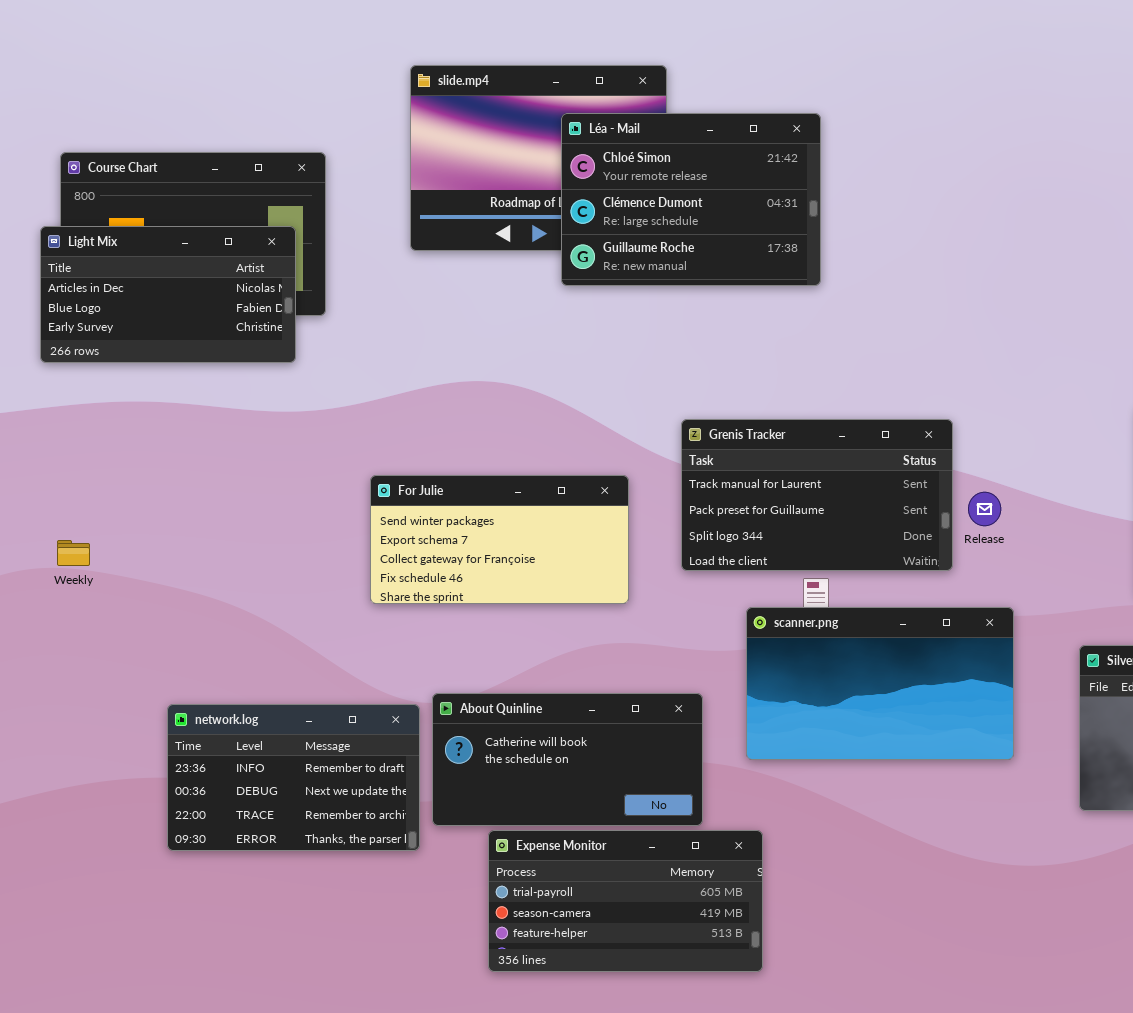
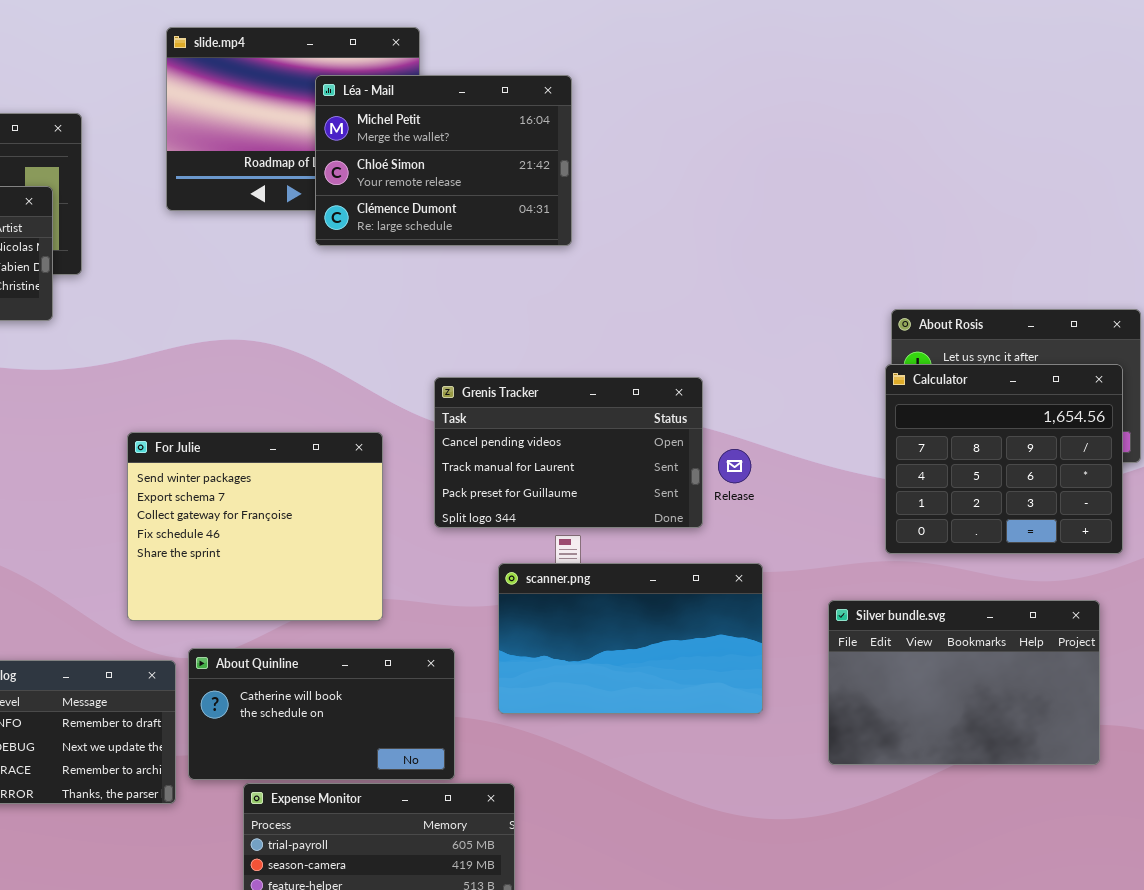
Léa - Mail: [561,113,821,286] -> [315,75,572,246], scrolled up 1 row
Grenis Tracker: [681,419,953,571] -> [434,377,703,528], scrolled up 1 row
For Julie: [370,475,629,604] -> [127,432,383,621], resized

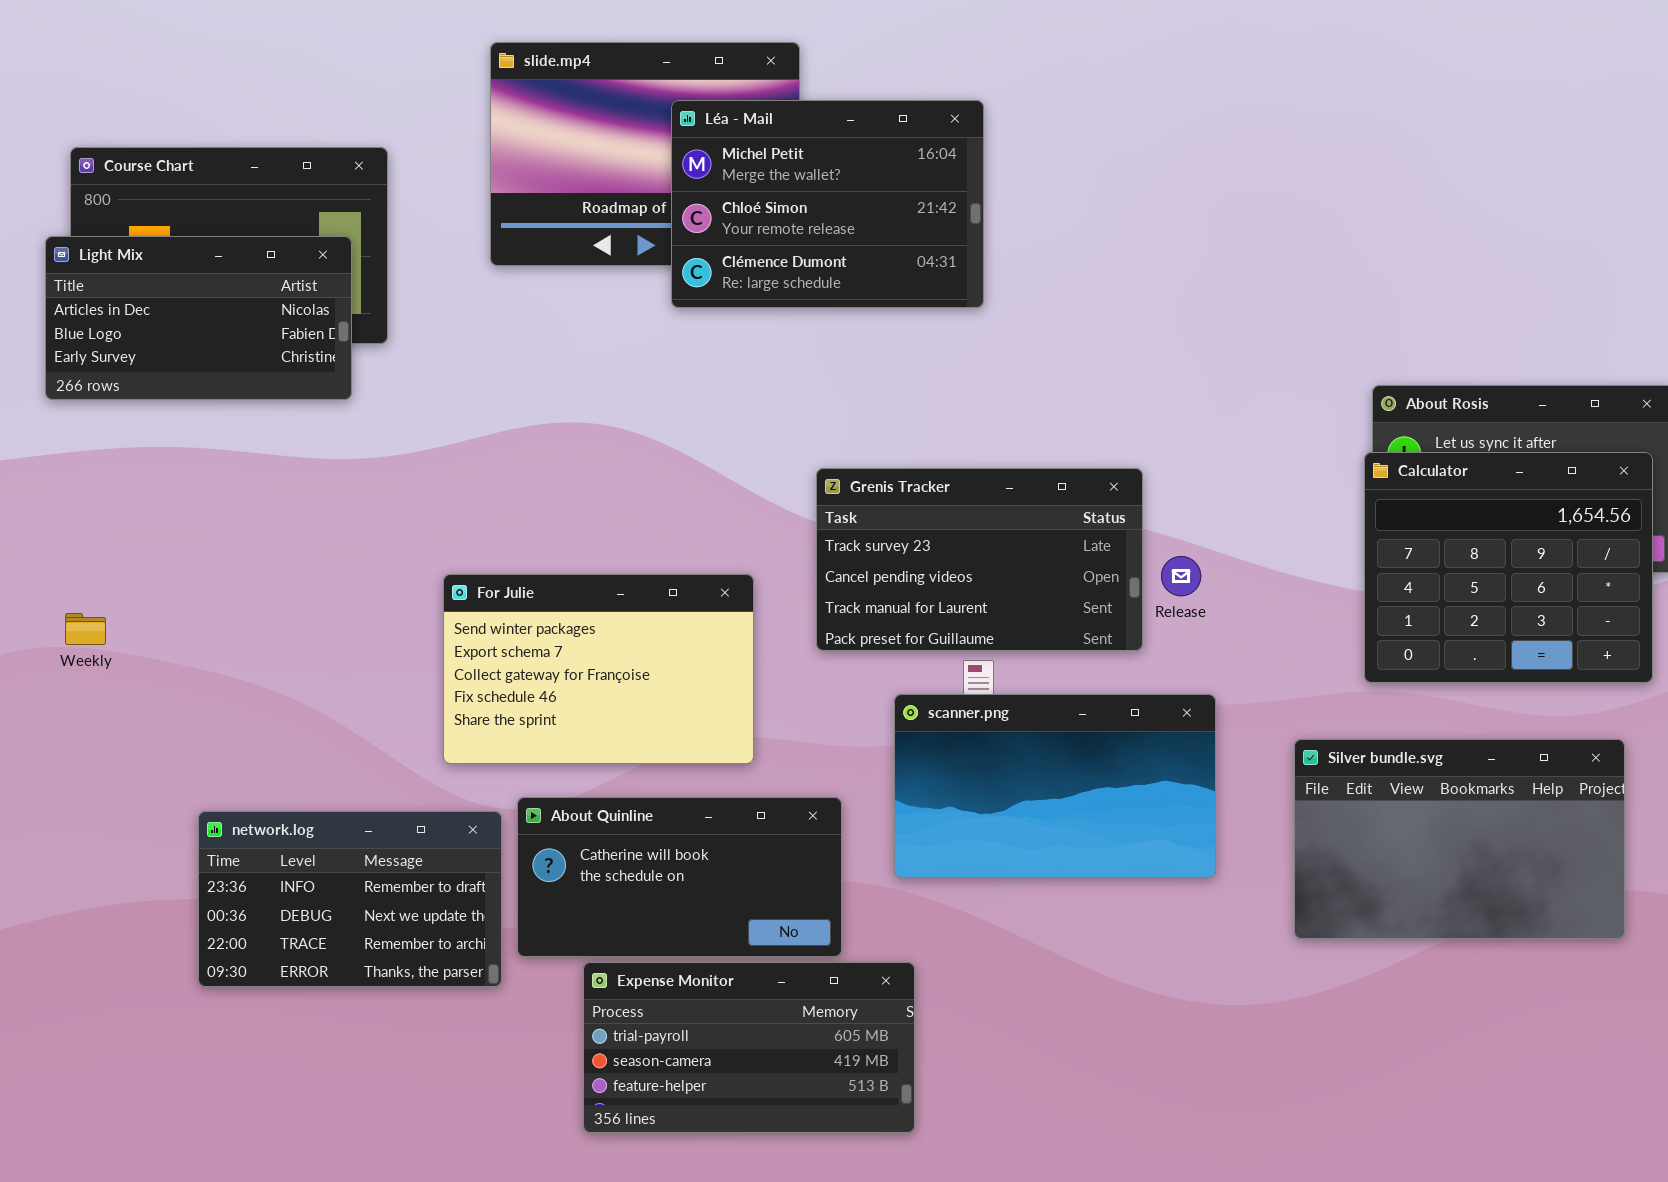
Grenis Tracker: [434,377,703,528] -> [816,468,1143,651], scrolled up 1 row
For Julie: [127,432,383,621] -> [443,574,754,764], resized

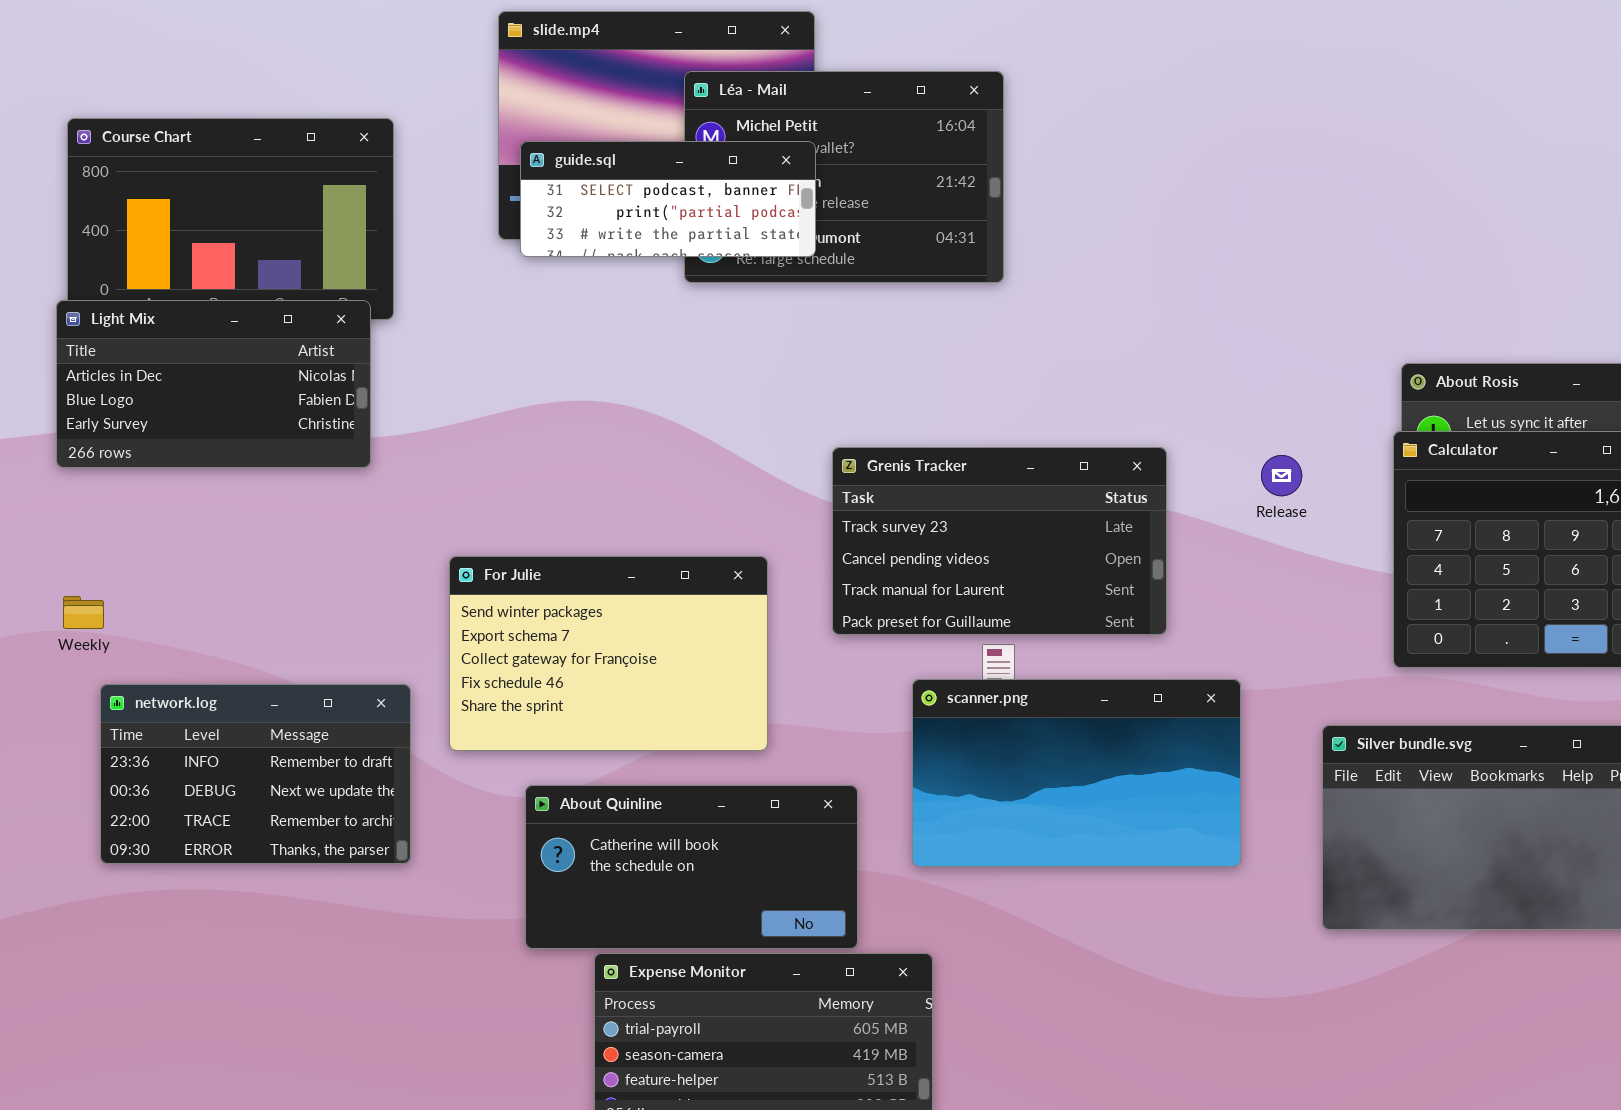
guide.sql: none -> [520,141,816,257], opened
Light Mix: [45,236,352,400] -> [56,300,371,468], moved
Release: [1161,556,1201,596] -> [1261,455,1302,496], moved
network.log: [198,811,502,987] -> [100,684,411,864], moved

